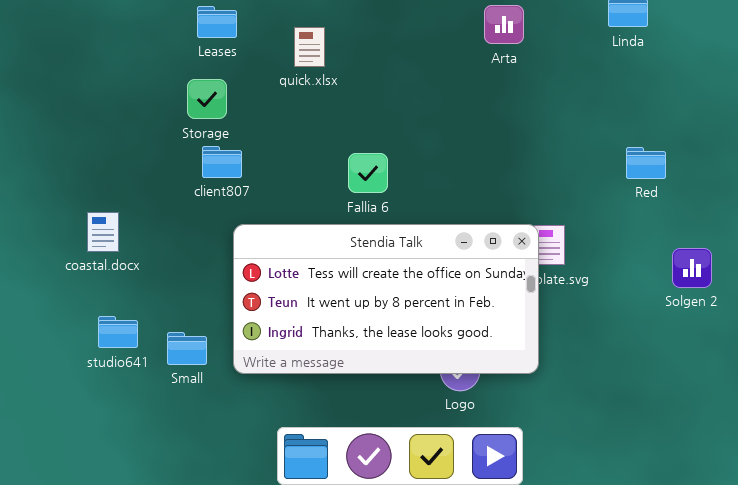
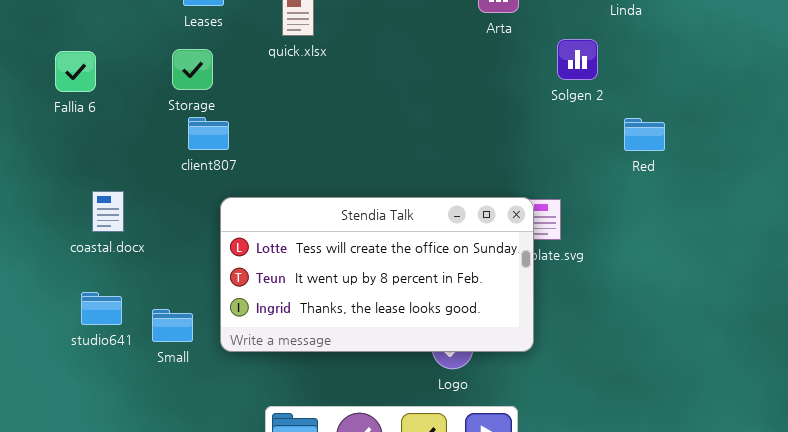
Fallia 6: [348,153,388,193] -> [55,51,96,92], moved
coastal.docx: [87,212,119,252] -> [92,191,124,232], moved
Solgen 2: [672,248,712,288] -> [557,39,598,80], moved

